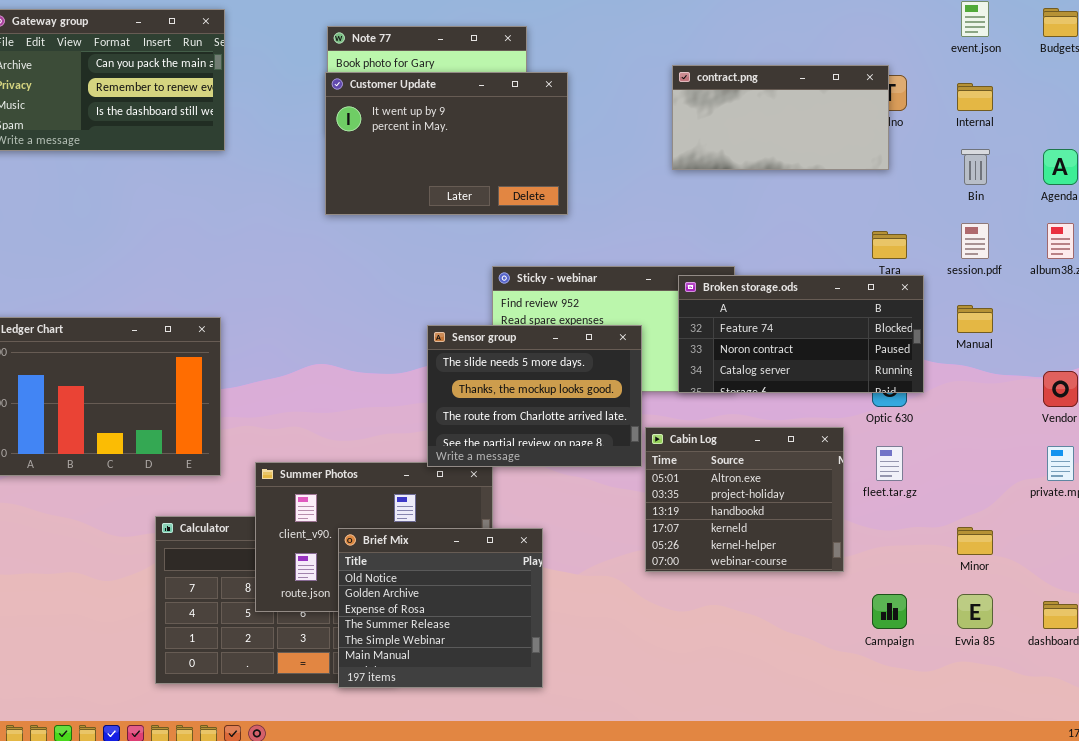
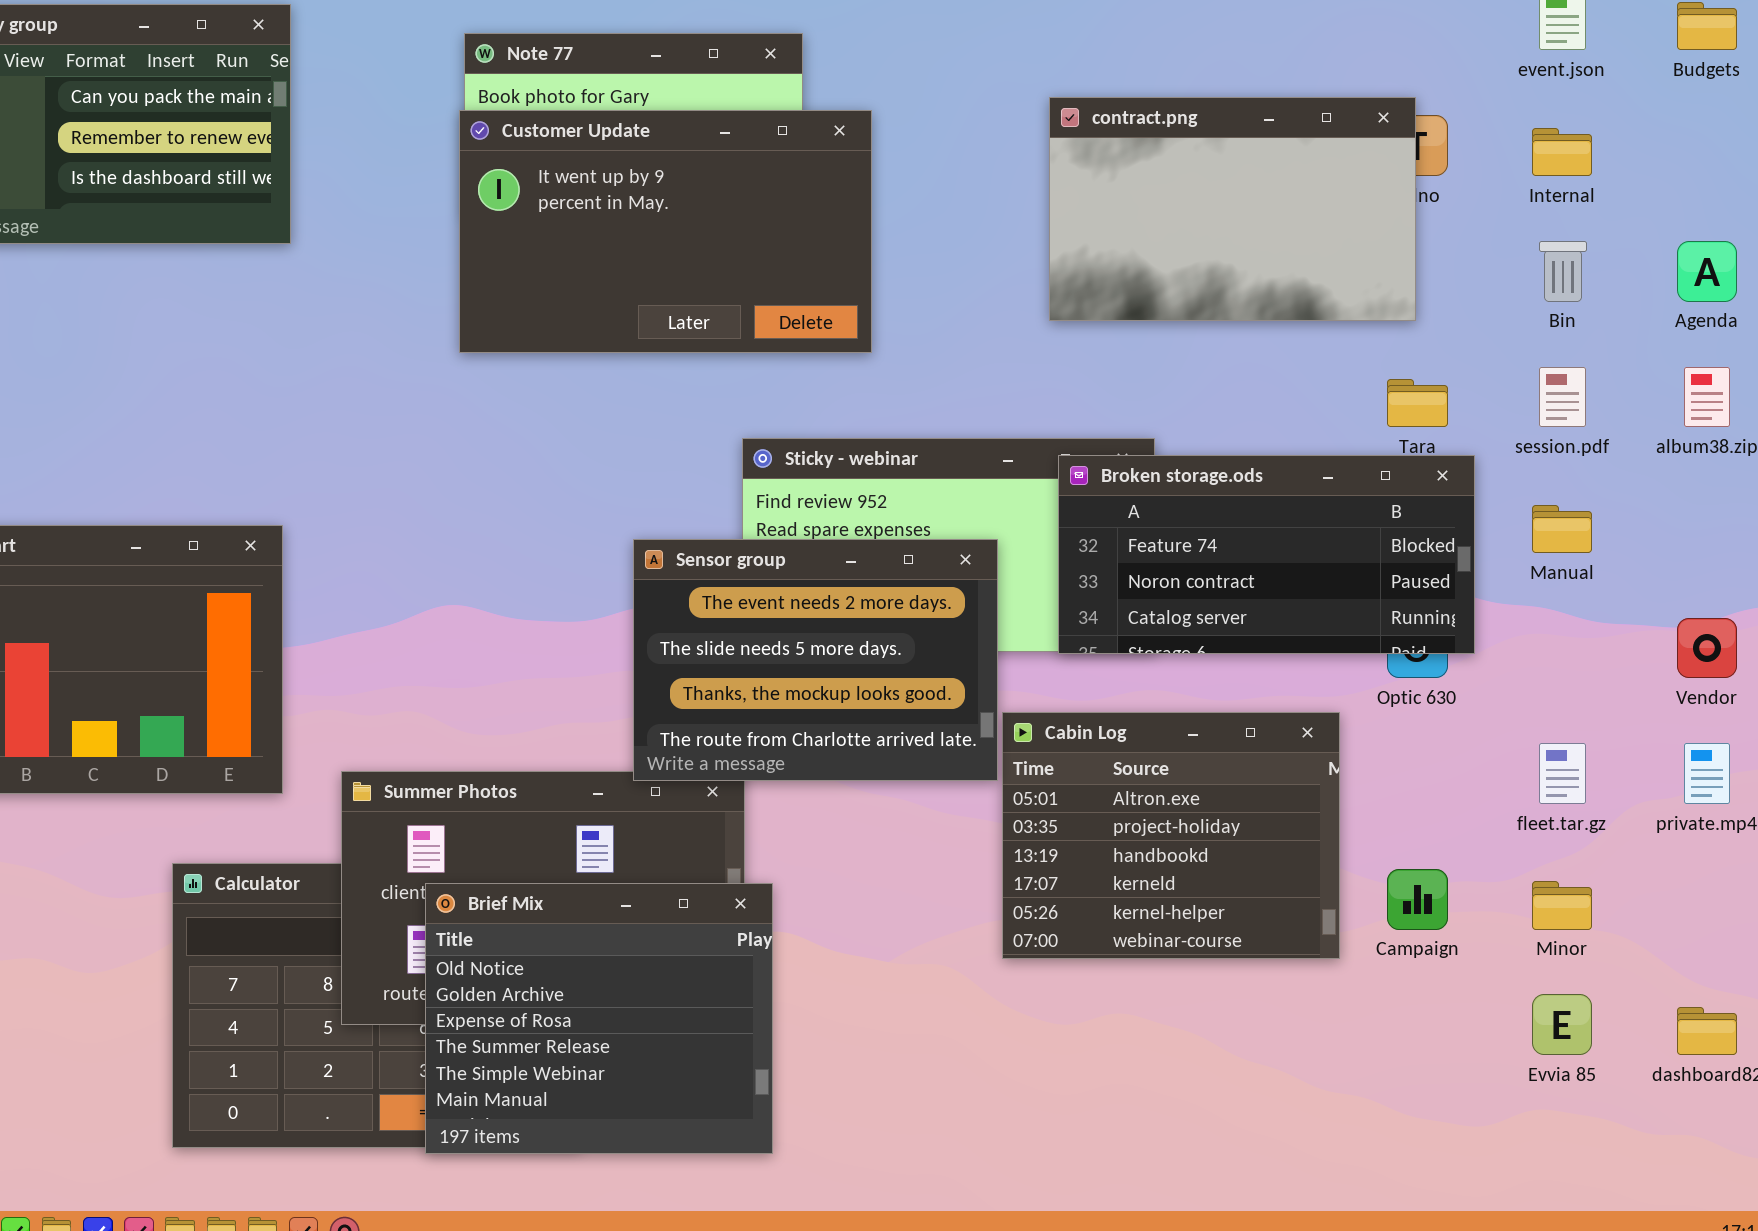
contract.png: [672,65,889,170] -> [1049,97,1416,321], resized
Sensor group: [427,325,642,467] -> [633,539,998,781], scrolled up 1 row
fleet.tar.gz: [876,446,903,481] -> [1539,743,1586,804], moved
Brief Mix: [338,528,543,688] -> [425,883,773,1154], moved
Campaign: [872,594,907,629] -> [1387,869,1448,930], moved

